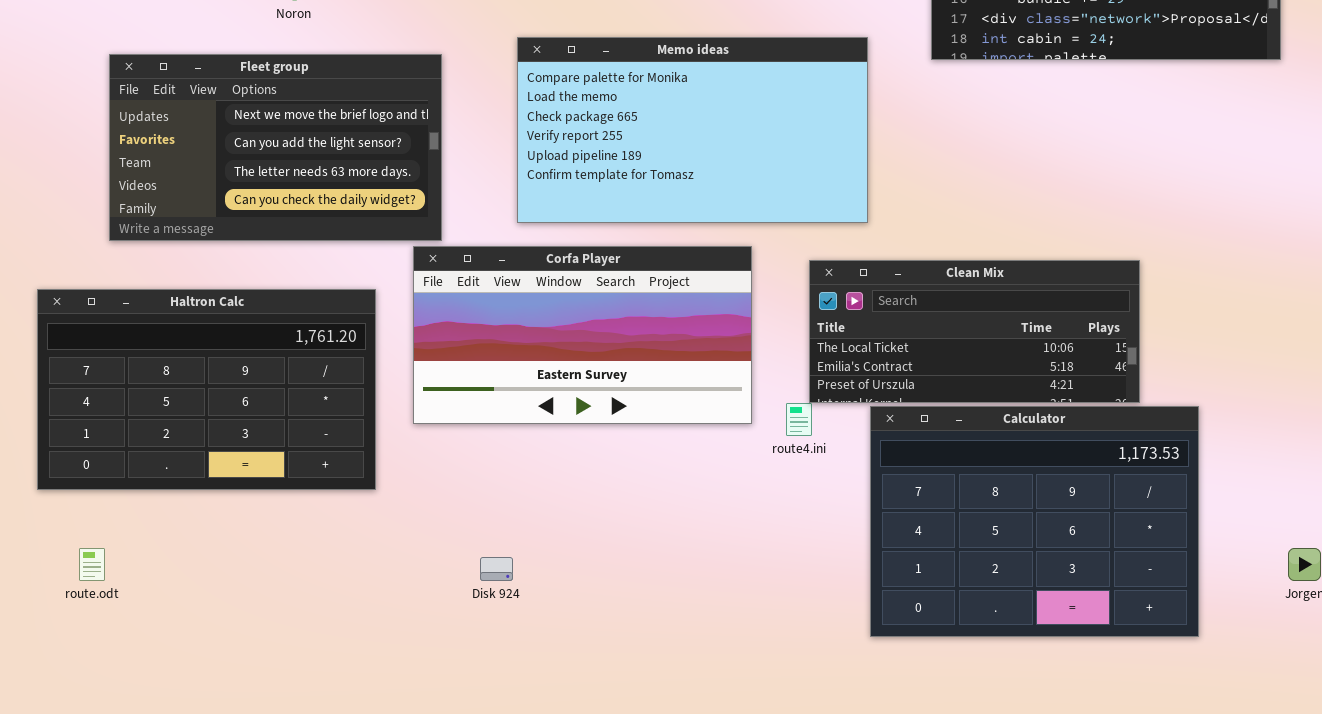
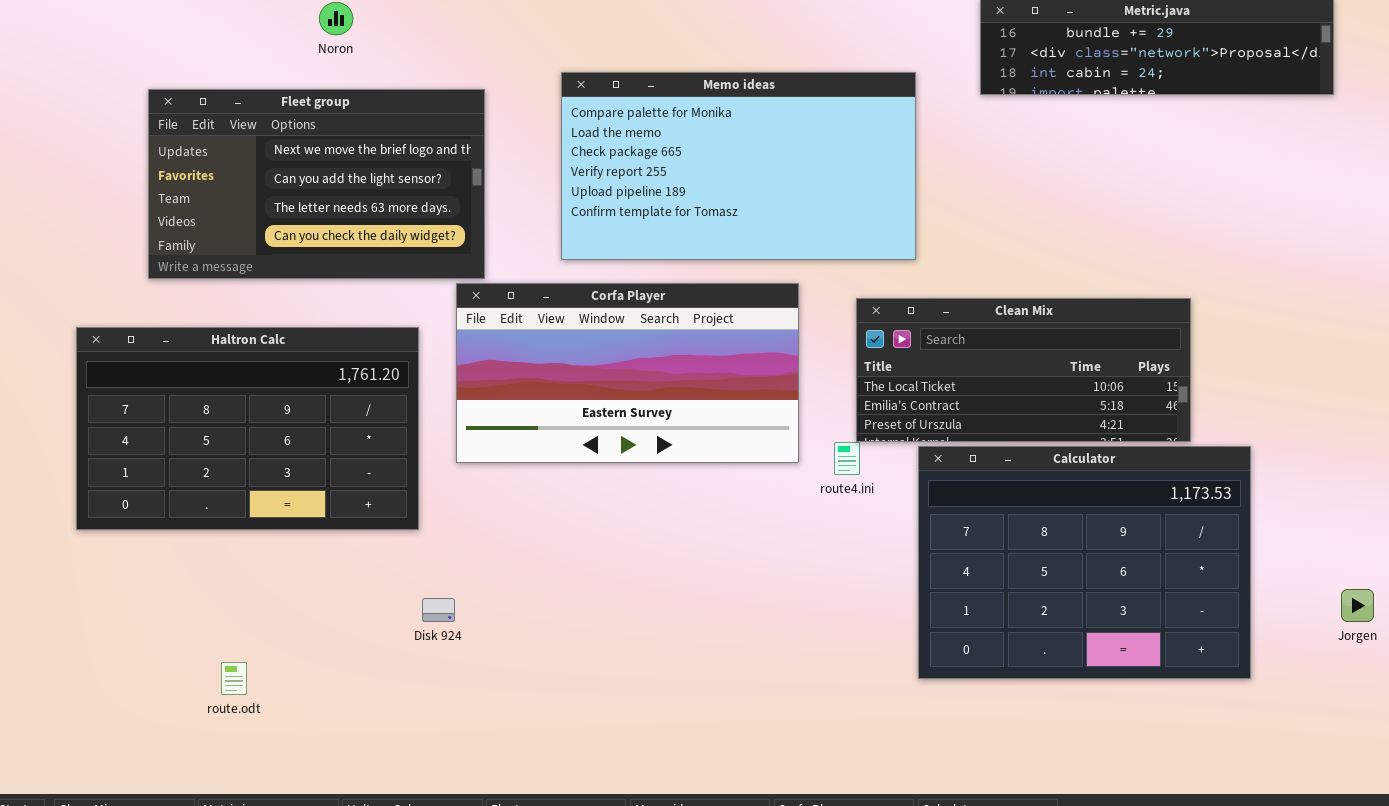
route.odt: [79,548,105,581] -> [221,662,247,695], moved
Disk 924: [480,557,513,581] -> [422,598,455,622], moved

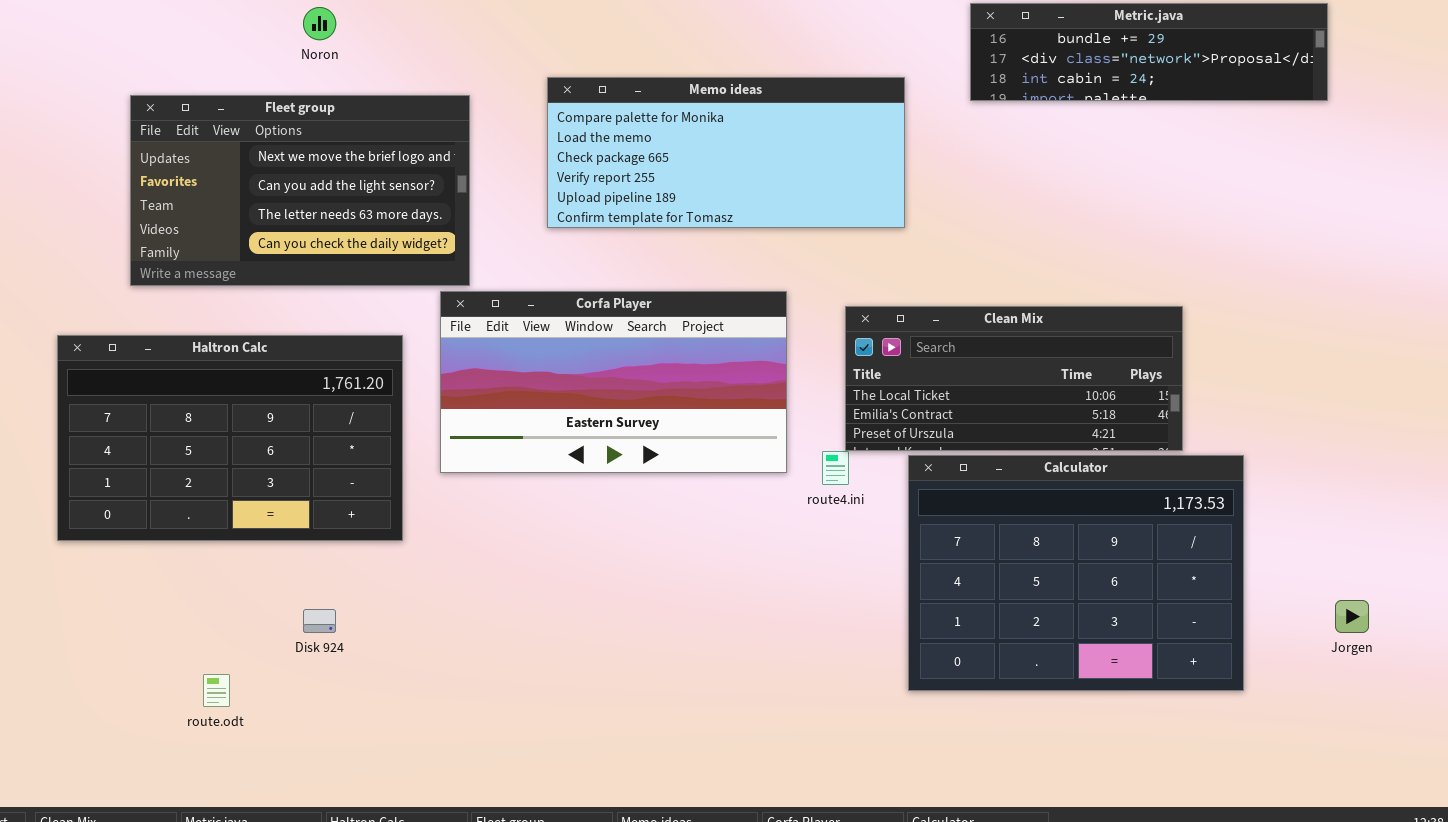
Memo ideas: [561,72,916,260] -> [547,77,905,228], resized
Disk 924: [422,598,455,622] -> [303,609,336,633], moved

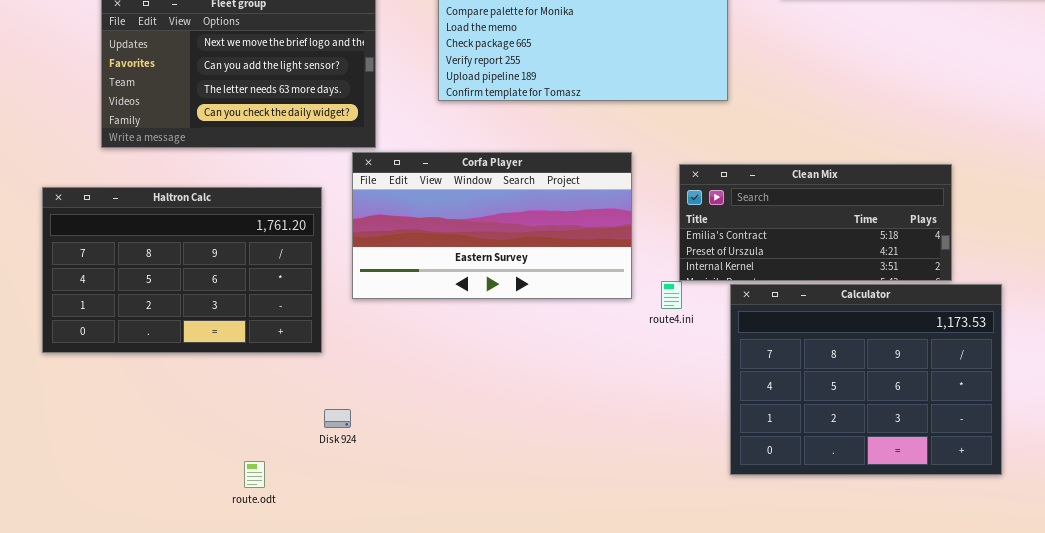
Clean Mix: [845,306,1183,451] -> [679,164,952,281], scrolled down 1 row
Disk 924: [303,609,336,633] -> [324,409,351,428], moved
route.odt: [203,674,230,707] -> [244,461,265,488], moved

